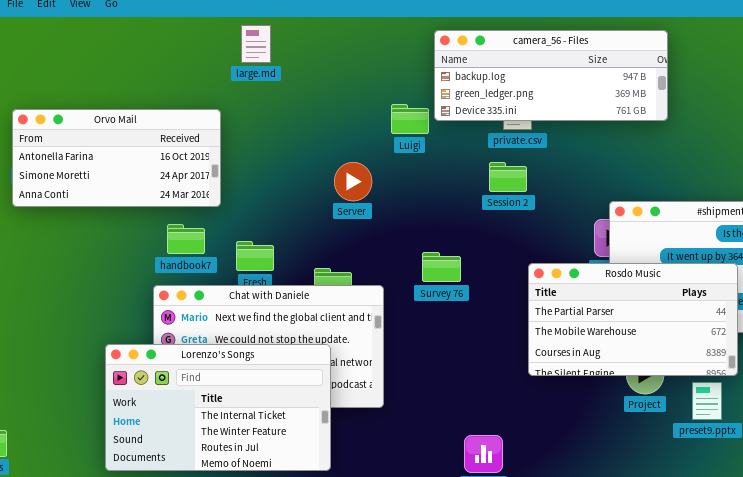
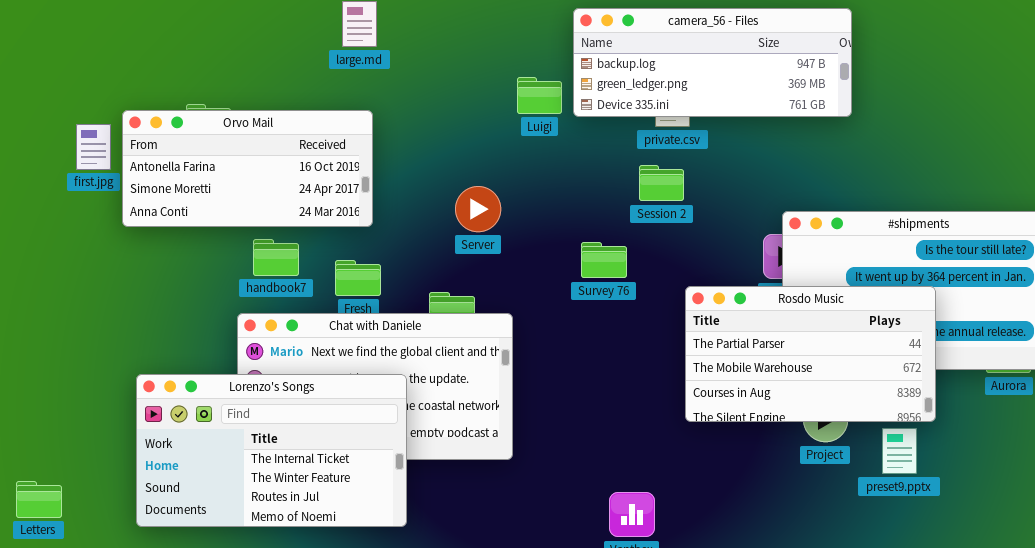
Luigi: [391,104,429,134] -> [517,77,562,114], moved
Orvo Mail: [12,109,221,207] -> [122,110,373,227], moved
Server: [334,162,372,201] -> [455,186,501,232], moved
Survey 76: [422,252,461,282] -> [581,242,627,278], moved
Lorenzo's Songs: [105,344,331,471] -> [136,374,407,527], moved

